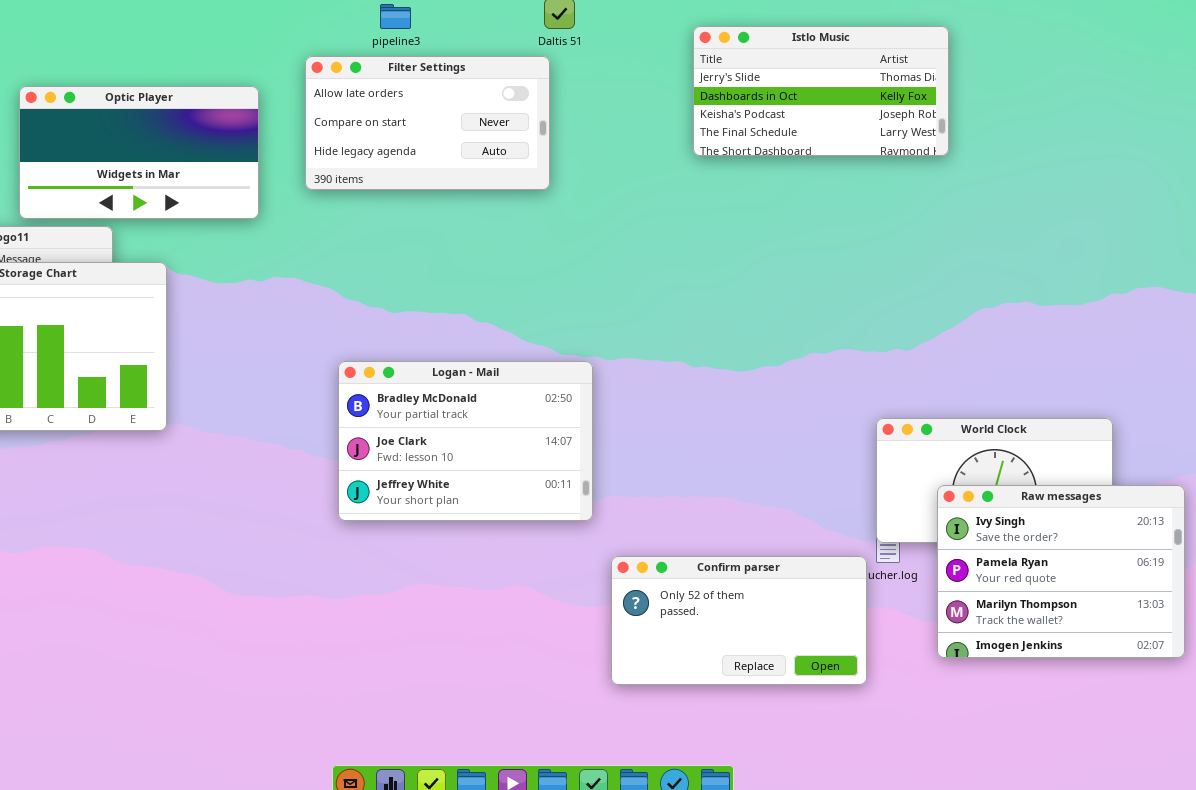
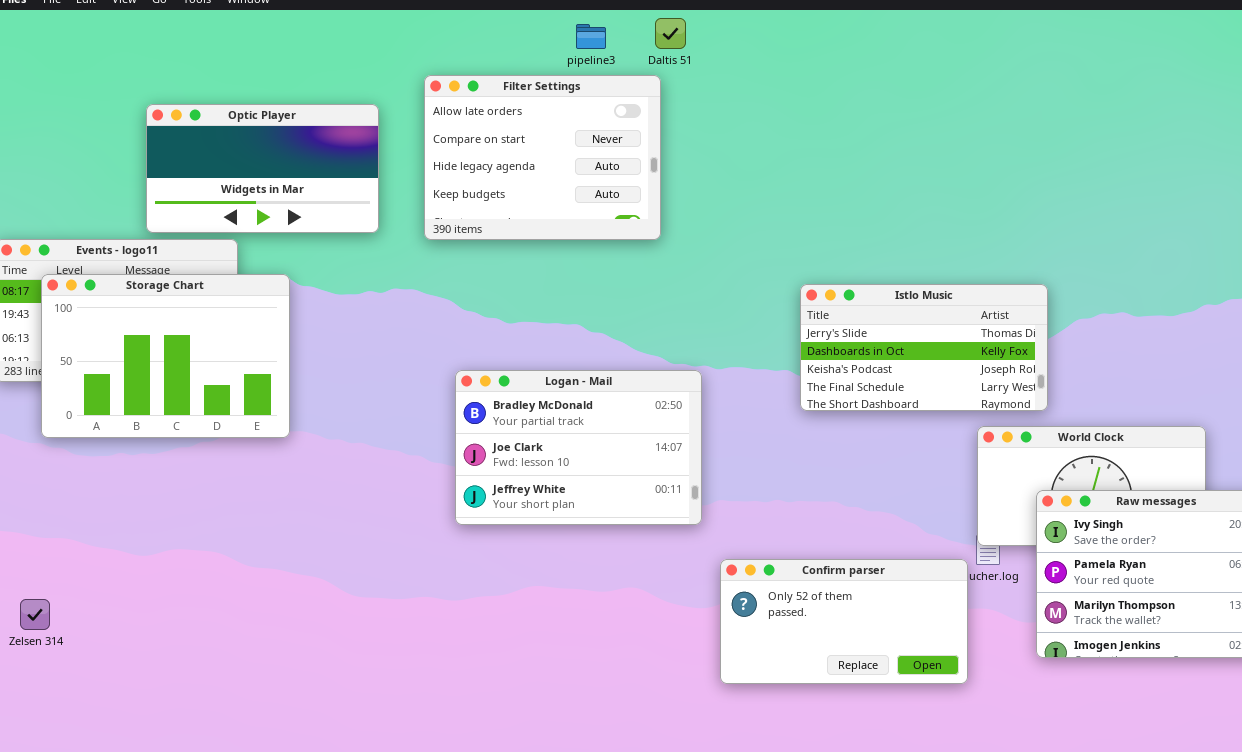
pipeline3: [380,4,411,29] -> [576,24,606,49], moved
Istlo Music: [693,26,949,156] -> [800,284,1048,411], moved
Filter Settings: [305,56,550,190] -> [424,75,661,240], resized

